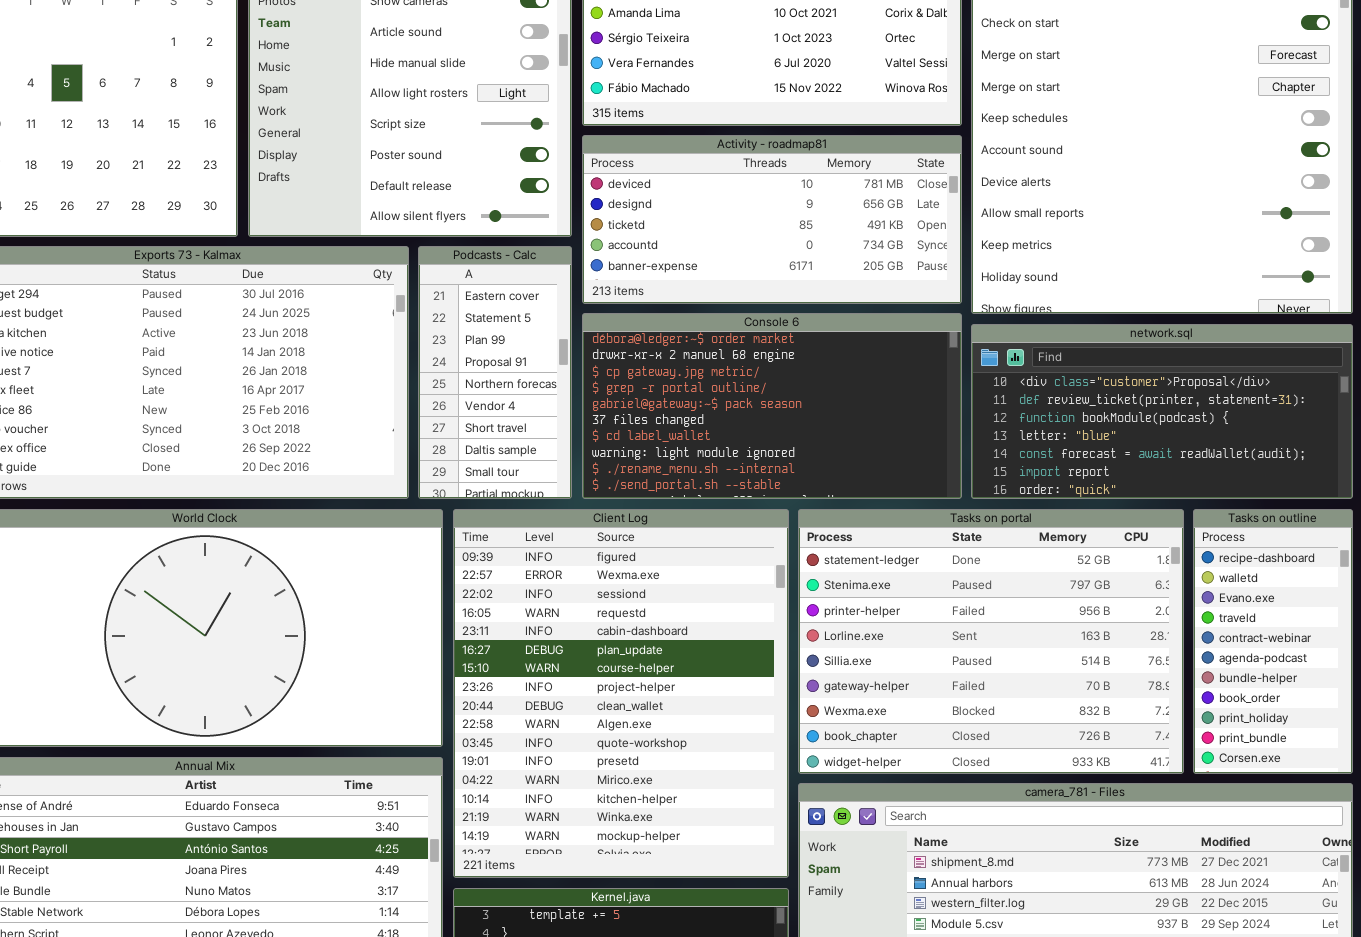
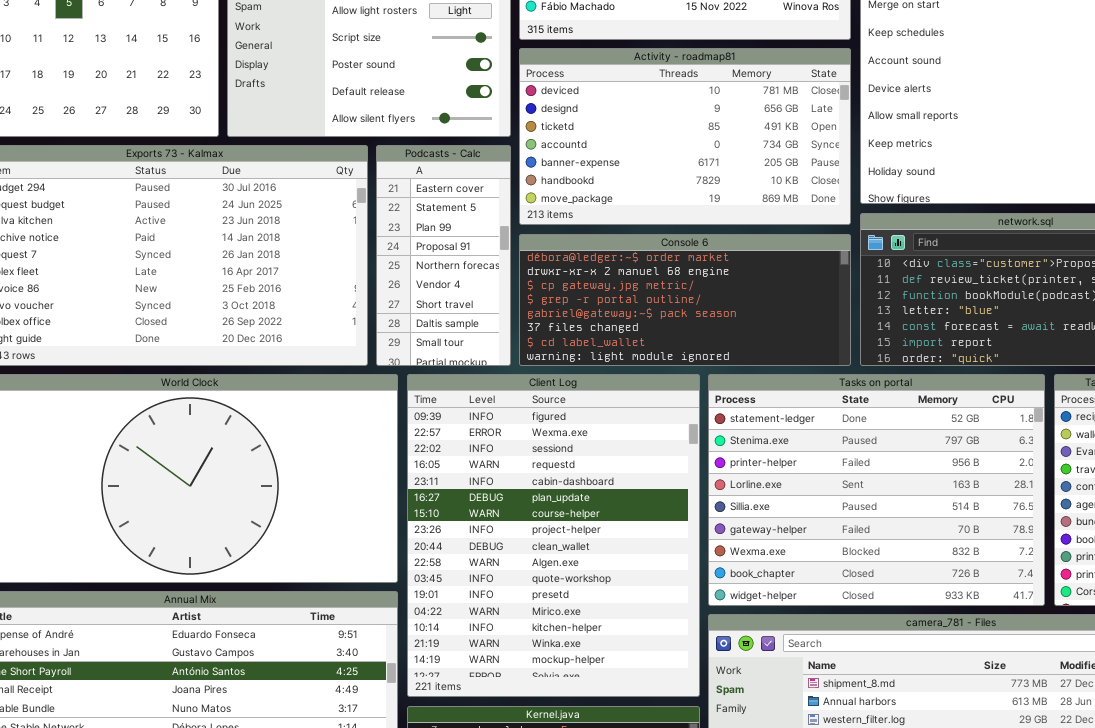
Activity - roadmap81: [582,135,962,304] -> [519,48,851,225], resized
Console 6: [582,313,962,499] -> [519,234,851,366], resized

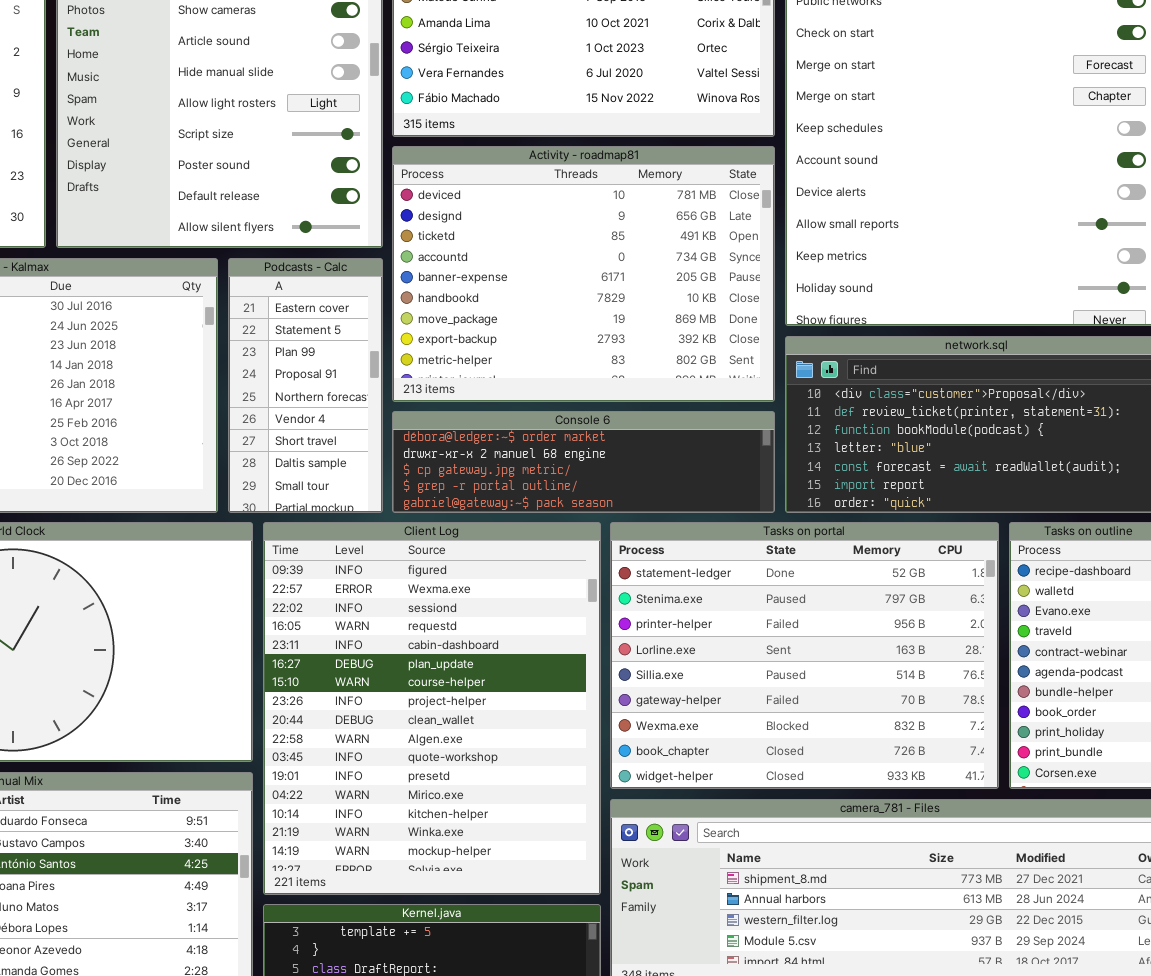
Activity - roadmap81: [519,48,851,225] -> [392,146,775,402], resized
Console 6: [519,234,851,366] -> [392,411,775,513], resized

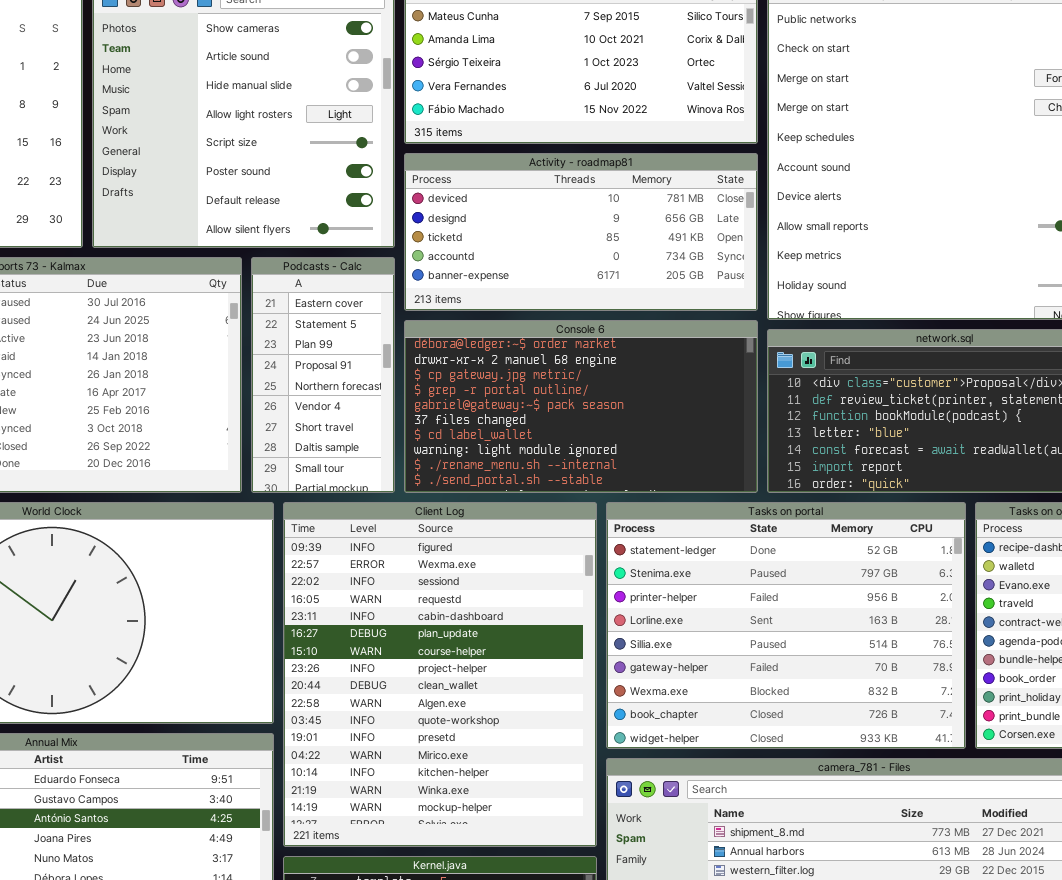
Activity - roadmap81: [392,146,775,402] -> [404,153,758,311], resized
Console 6: [392,411,775,513] -> [404,320,758,493], resized

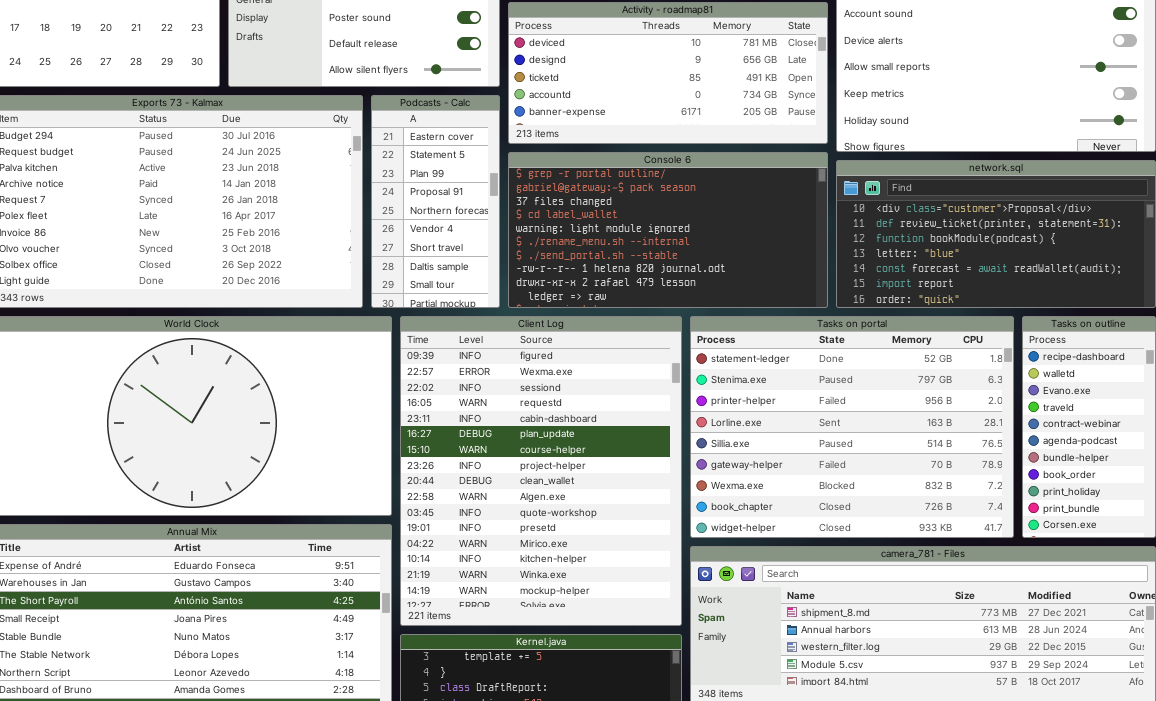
Console 6: [404,320,758,493] -> [508,152,828,308], scrolled down 3 rows

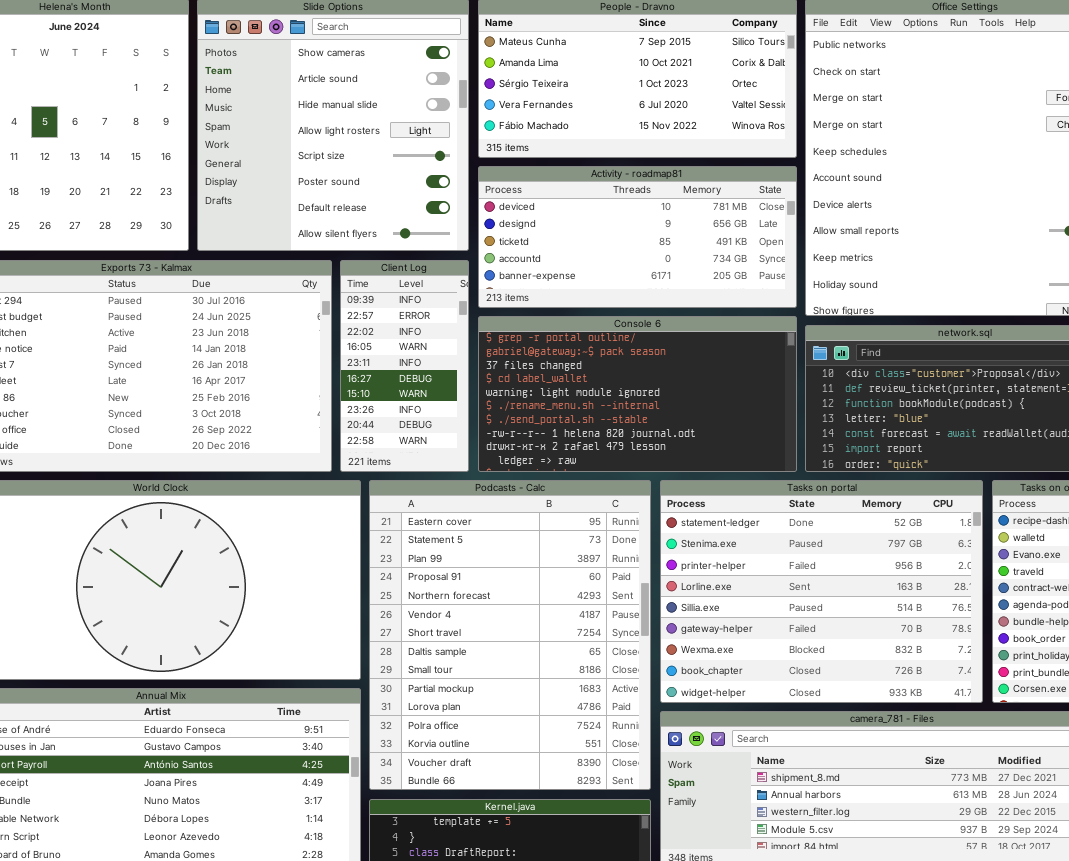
Podcasts - Calc: [371,95,500,308] -> [369,480,651,790], moved, resized
Client Log: [400,316,682,626] -> [340,260,469,472], moved, resized

